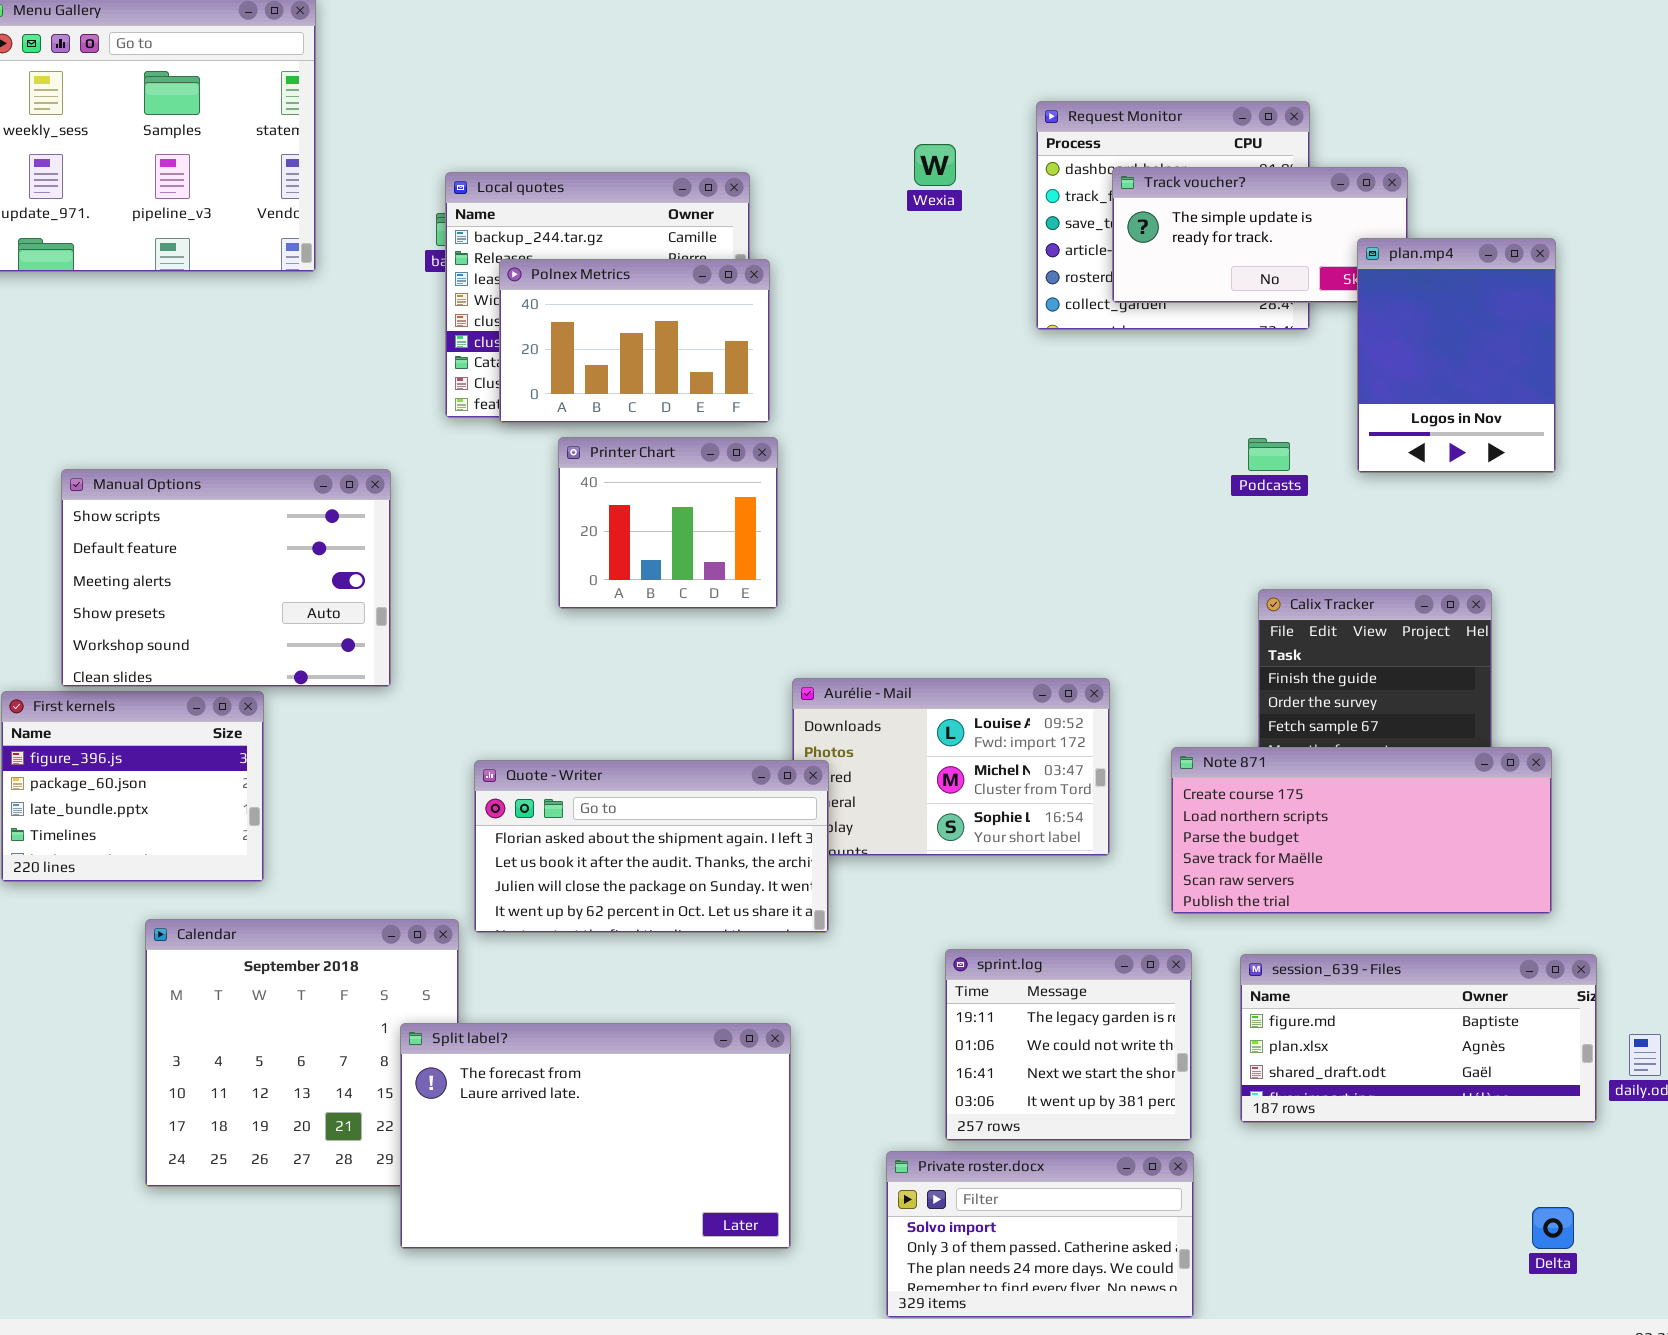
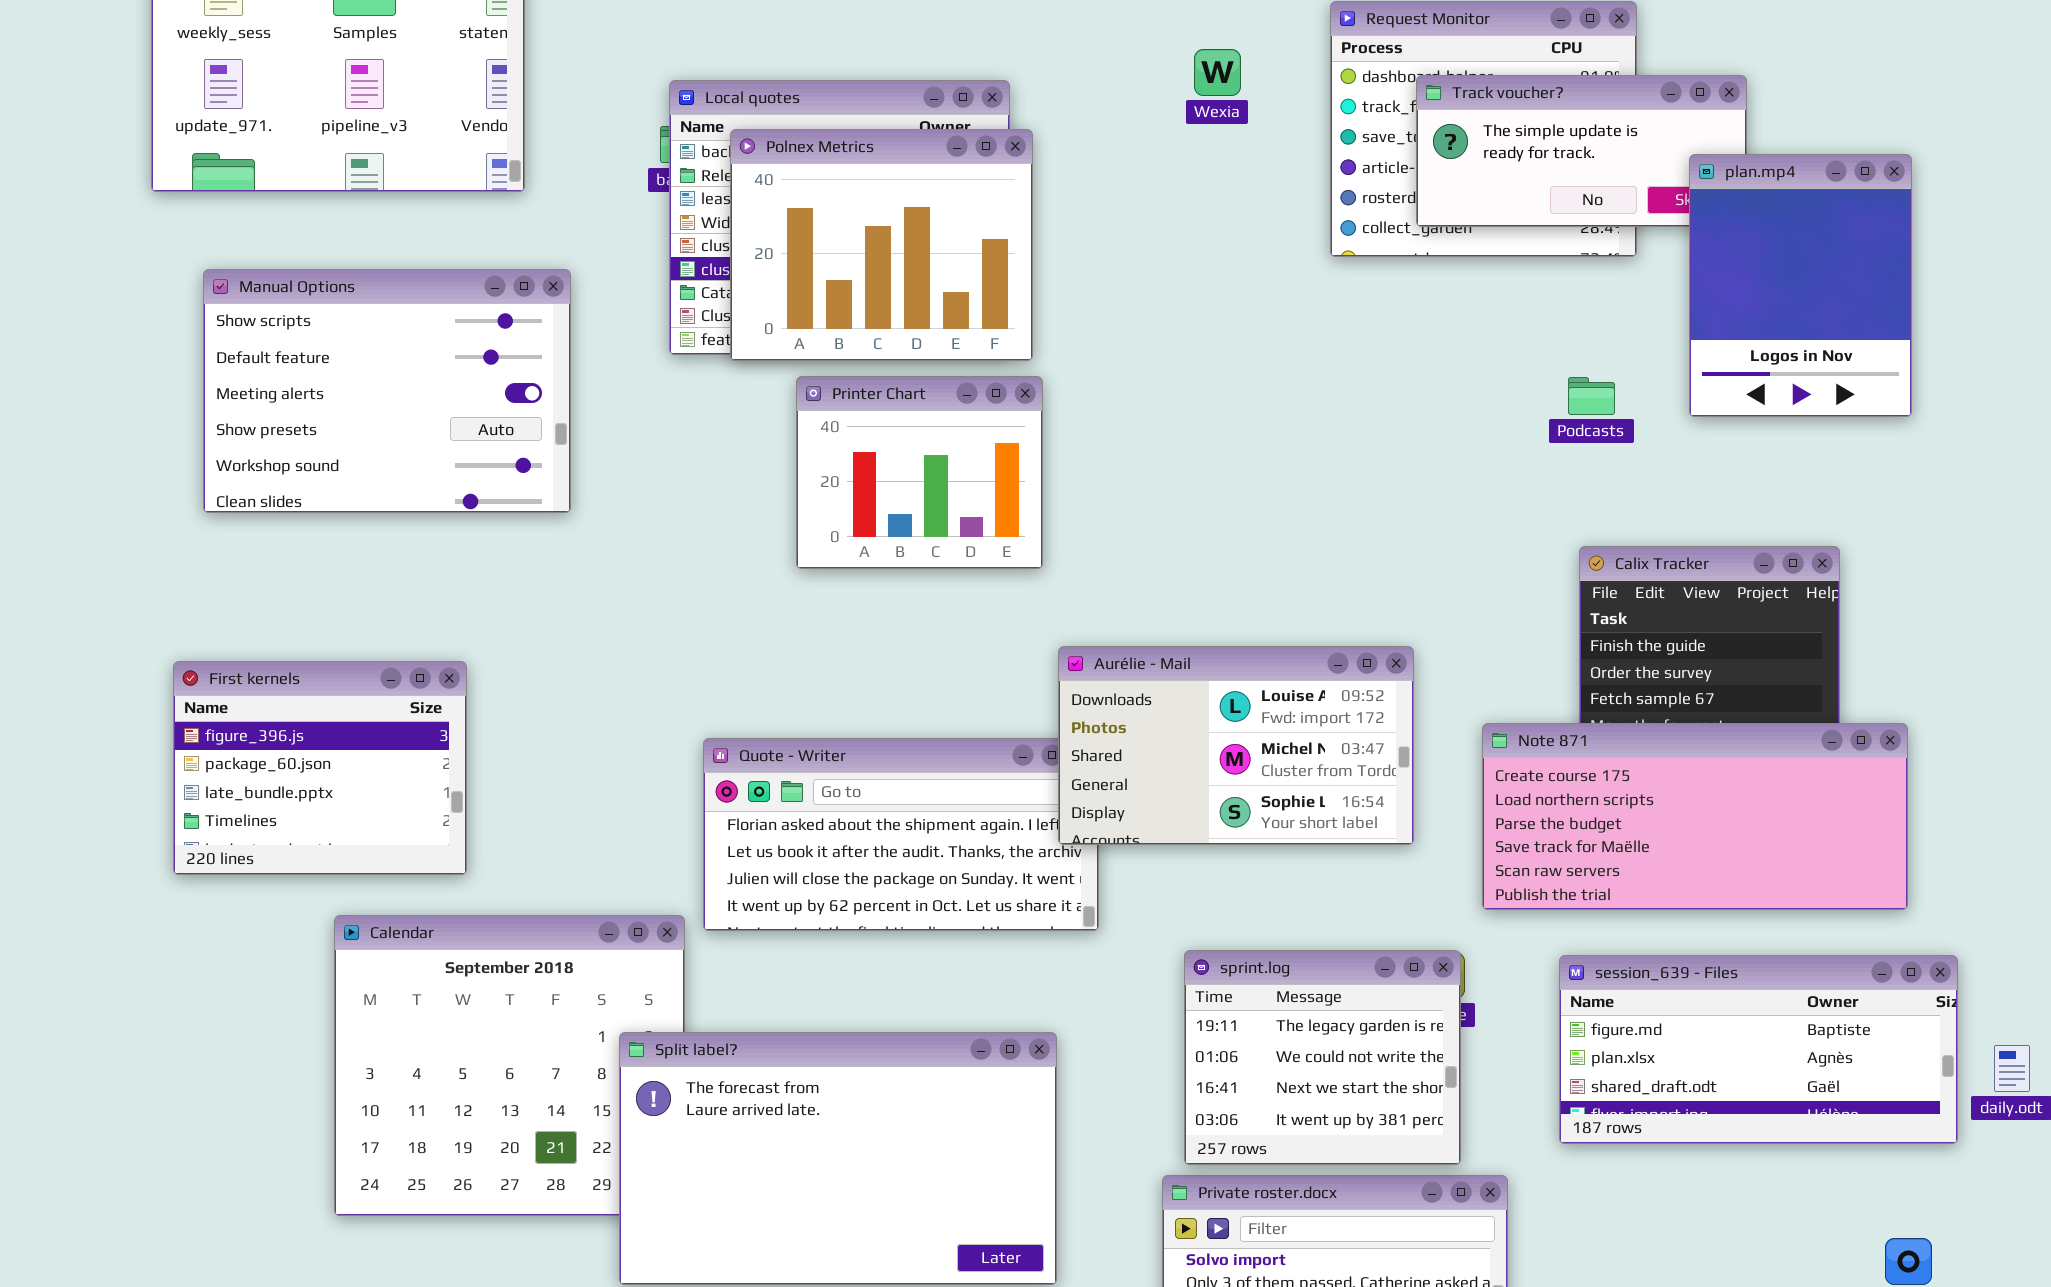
Polnex Metrics: [499,259,770,423] -> [730,129,1033,361], resized
Manual Options: [61,469,391,687] -> [203,269,571,513], moved
Aurélie - Mail: [792,678,1110,856] -> [1058,646,1414,845], raised
sprint.log: [945,949,1192,1141] -> [1184,950,1461,1165], moved

